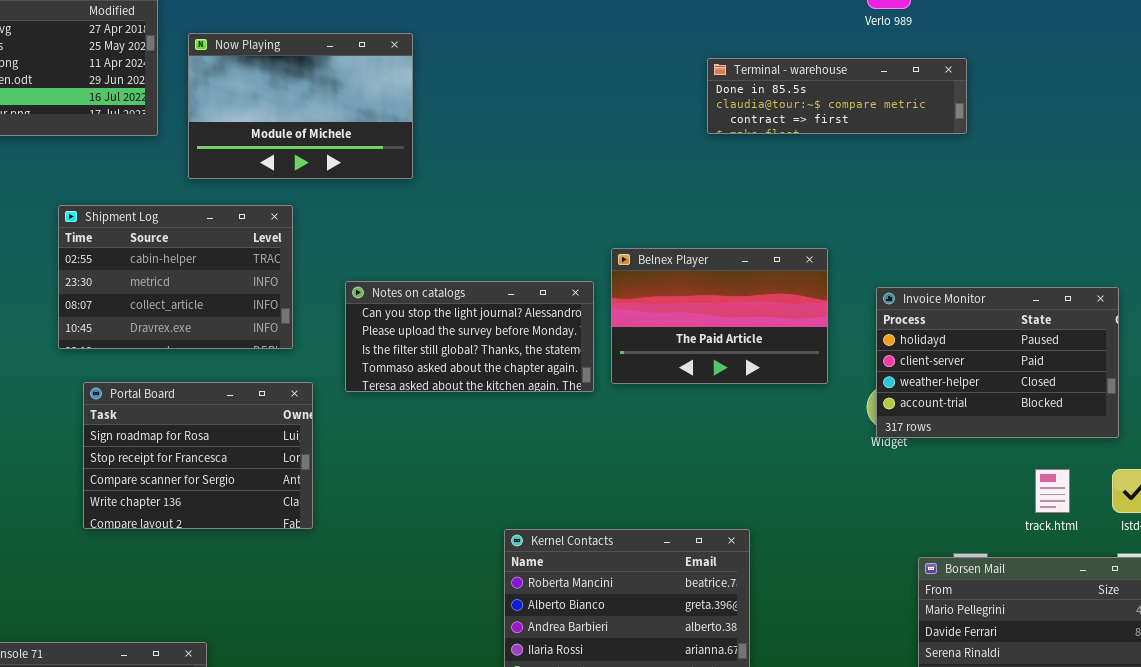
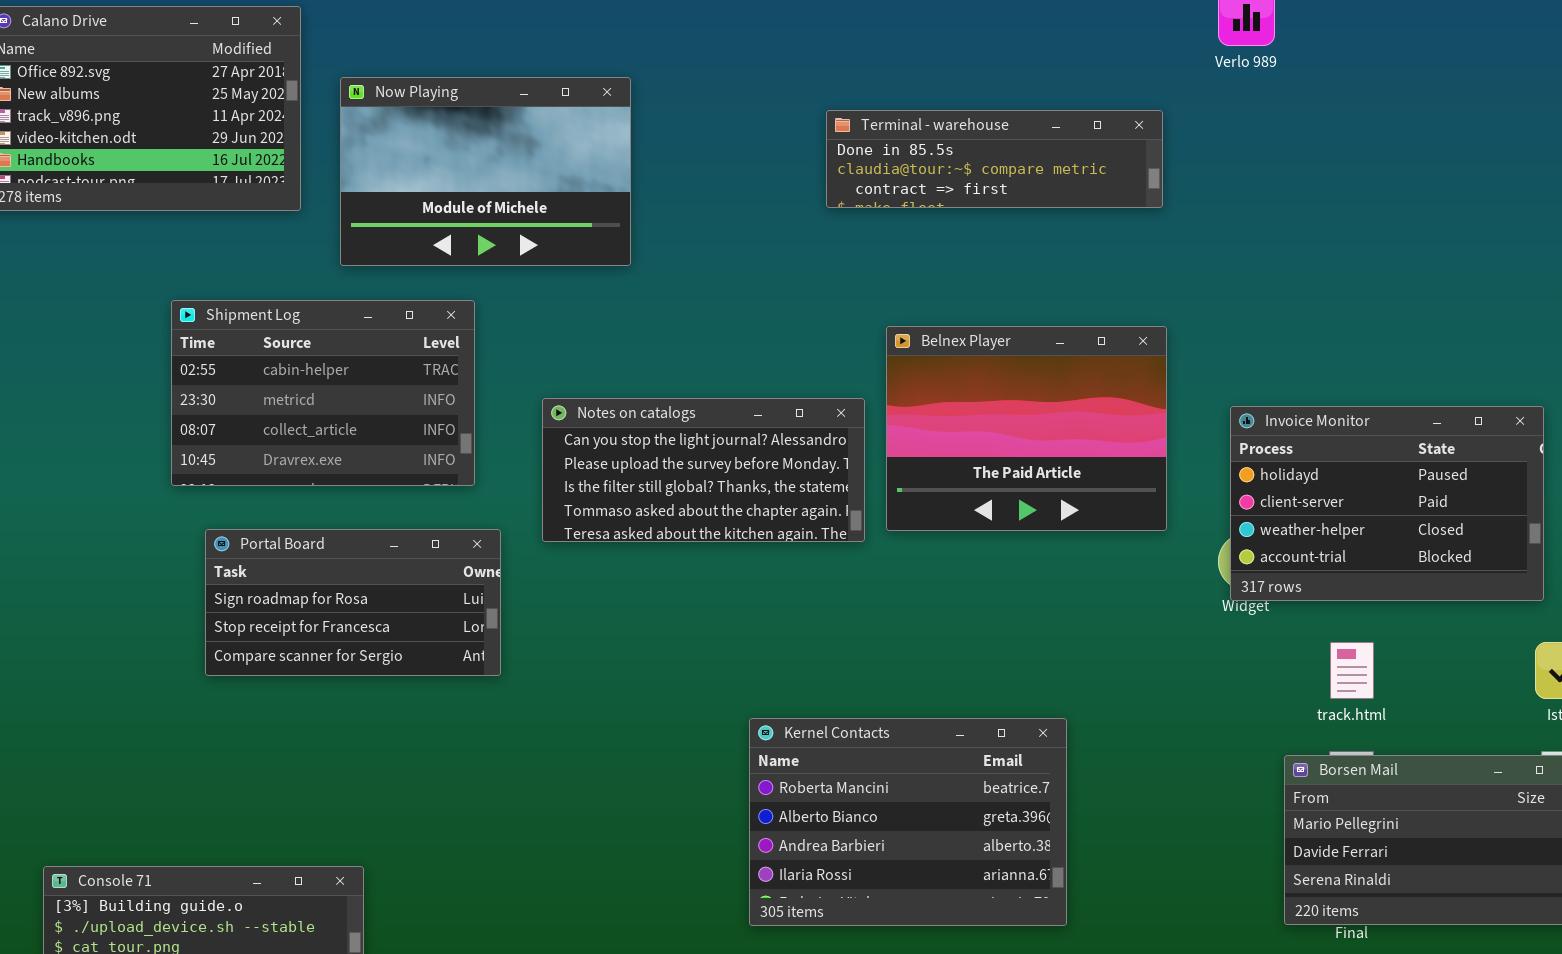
Terminal - warehouse: [707,58,967,134] -> [826,110,1163,208], moved
Belnex Player: [611,248,828,384] -> [886,326,1167,531], resized
Portal Board: [83,382,313,529] -> [205,529,501,676], resized
track.html: [1035,469,1070,513] -> [1330,642,1374,699], moved

